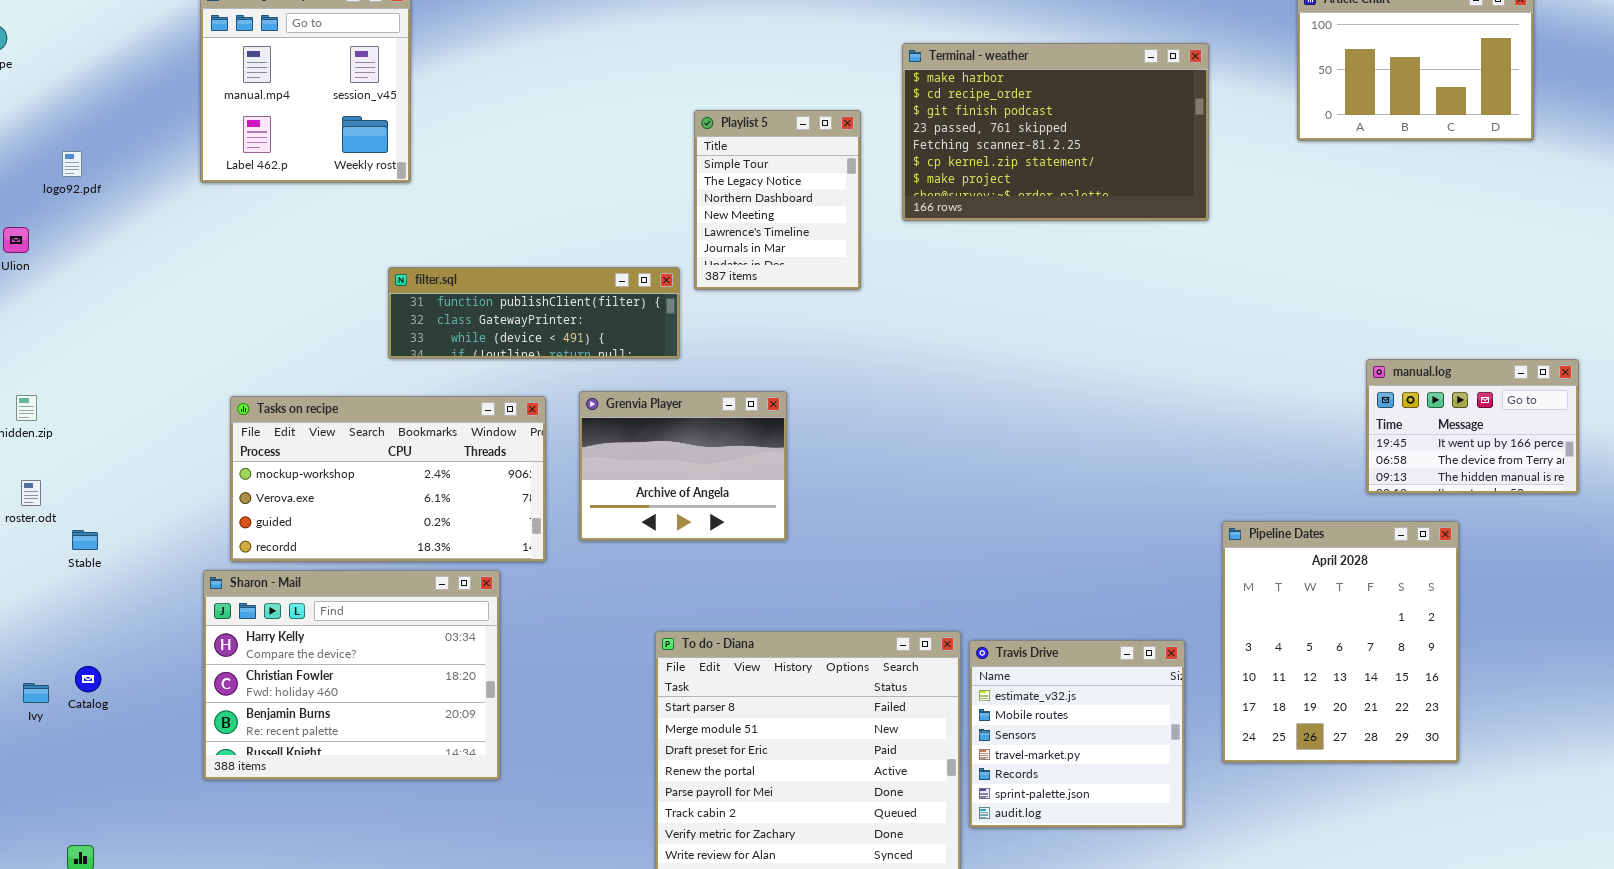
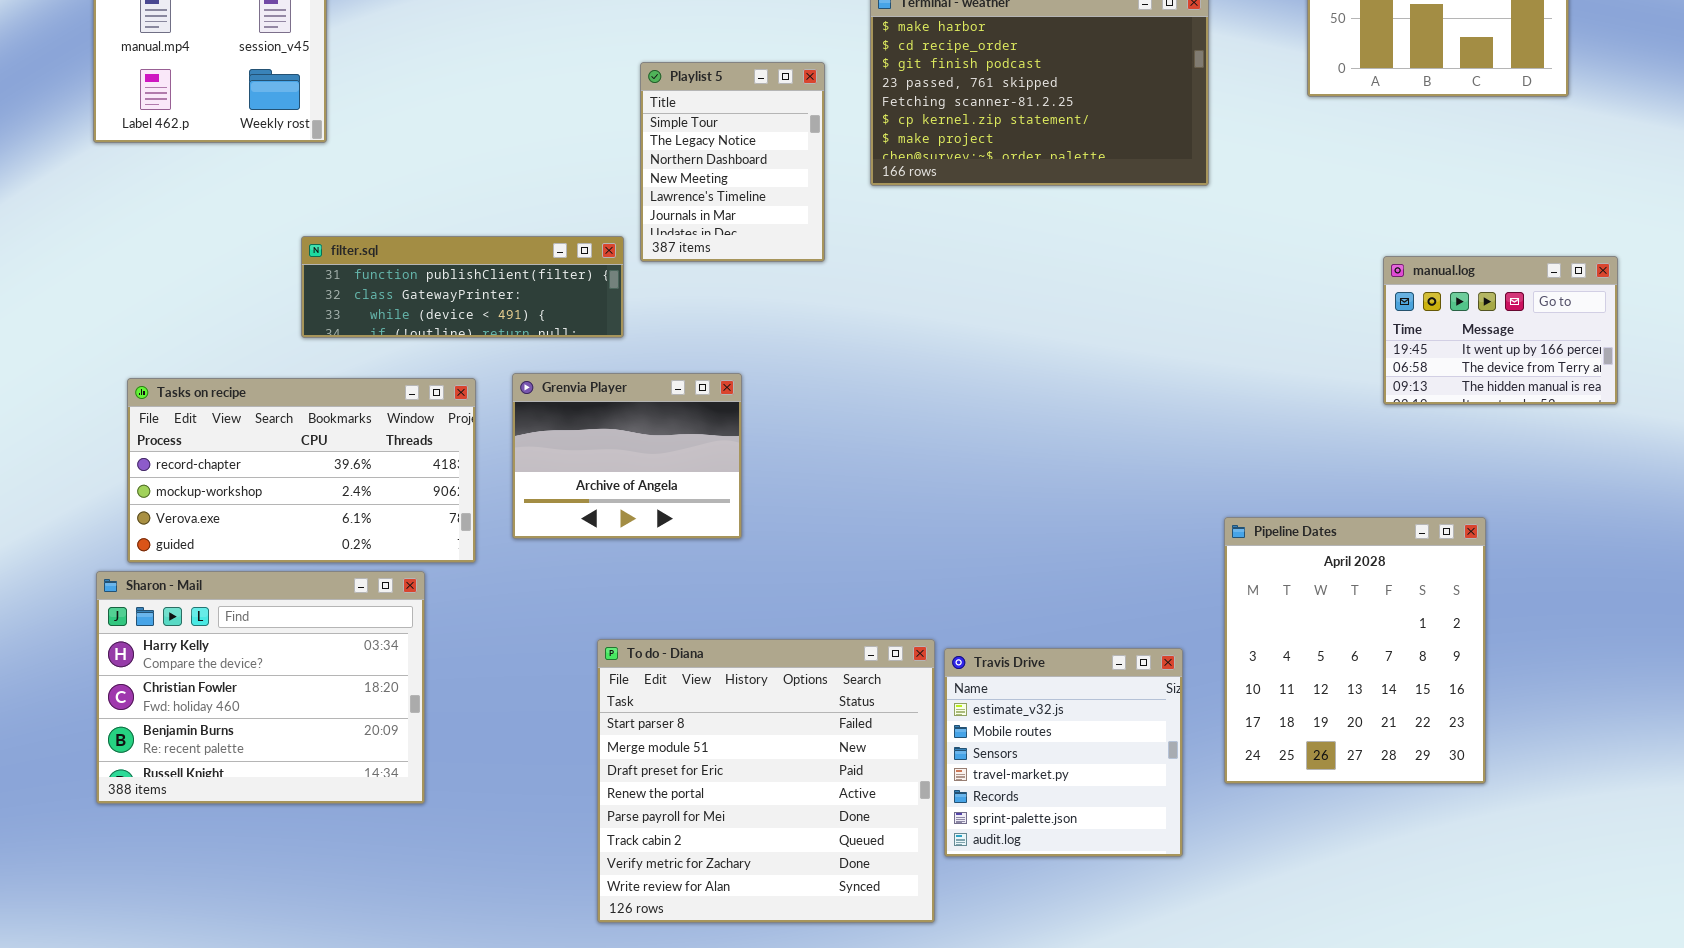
manual.log: [1366,359,1579,494] -> [1383,256,1618,405], moved
Tasks on recipe: [230,396,546,562] -> [127,378,476,563], scrolled up 1 row

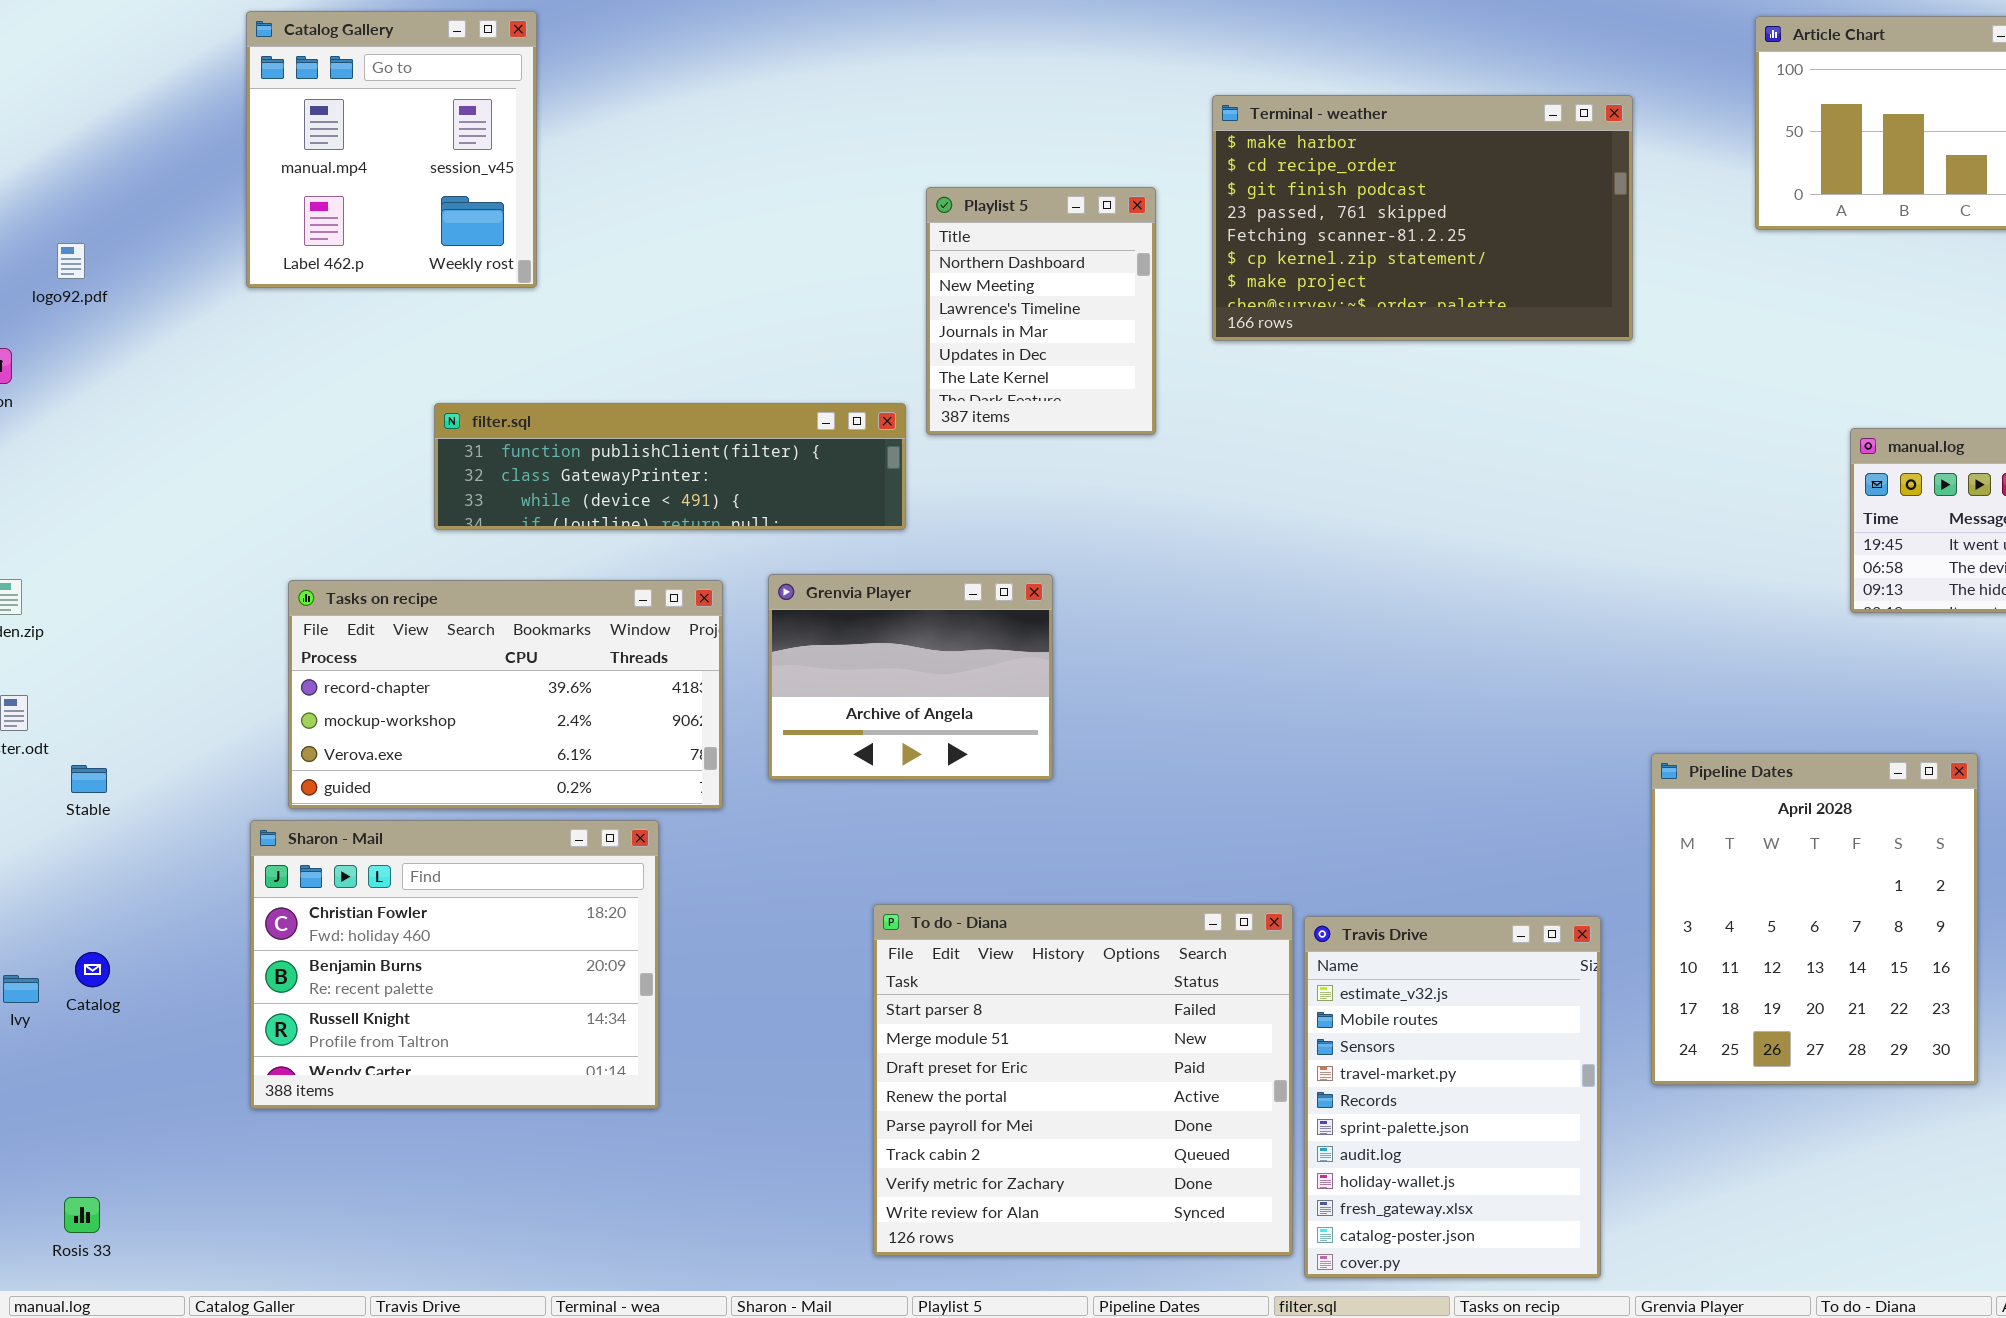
Playlist 5: [640,62,825,262] -> [926,187,1156,435], scrolled down 2 rows
filter.sql: [301,236,624,338] -> [434,403,906,530], resized
Sharon - Mail: [96,571,425,804] -> [250,820,659,1109], scrolled down 1 row
Travis Drive: [944,648,1183,857] -> [1304,916,1601,1278], resized

